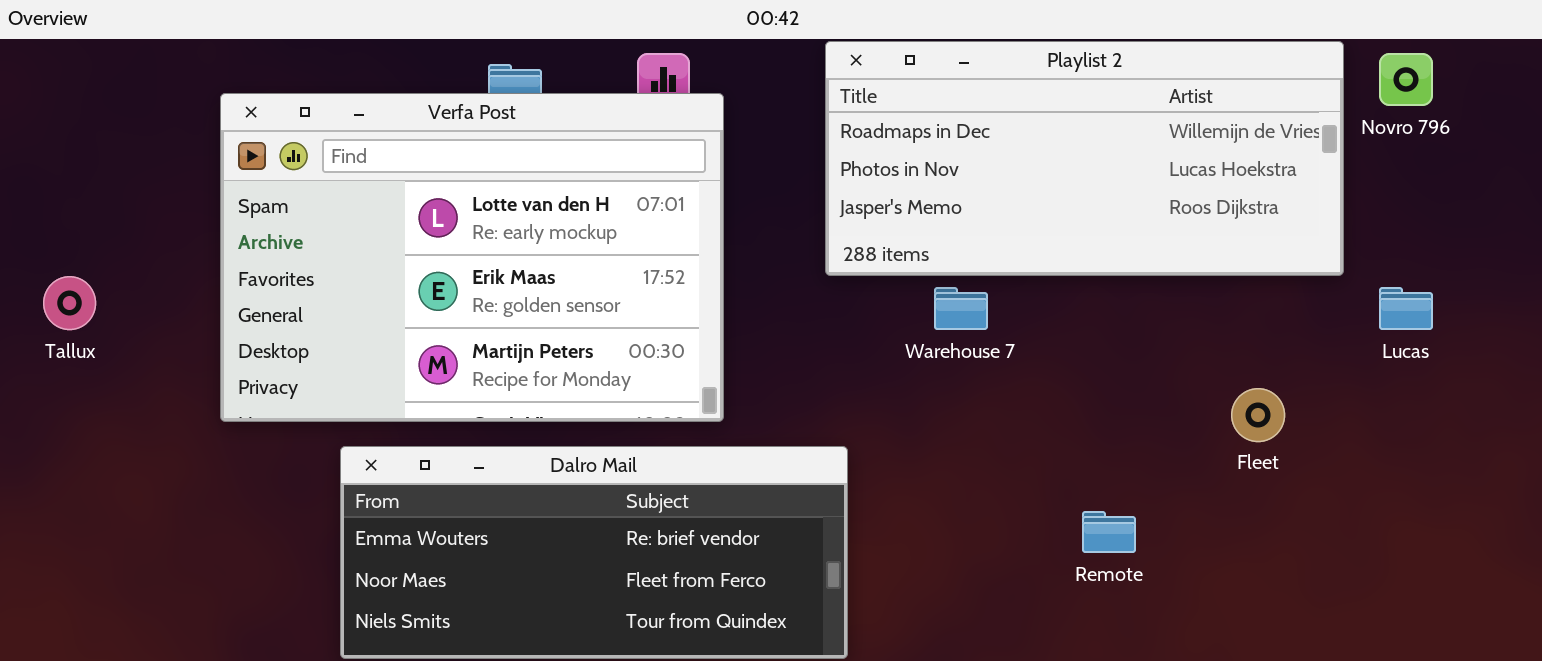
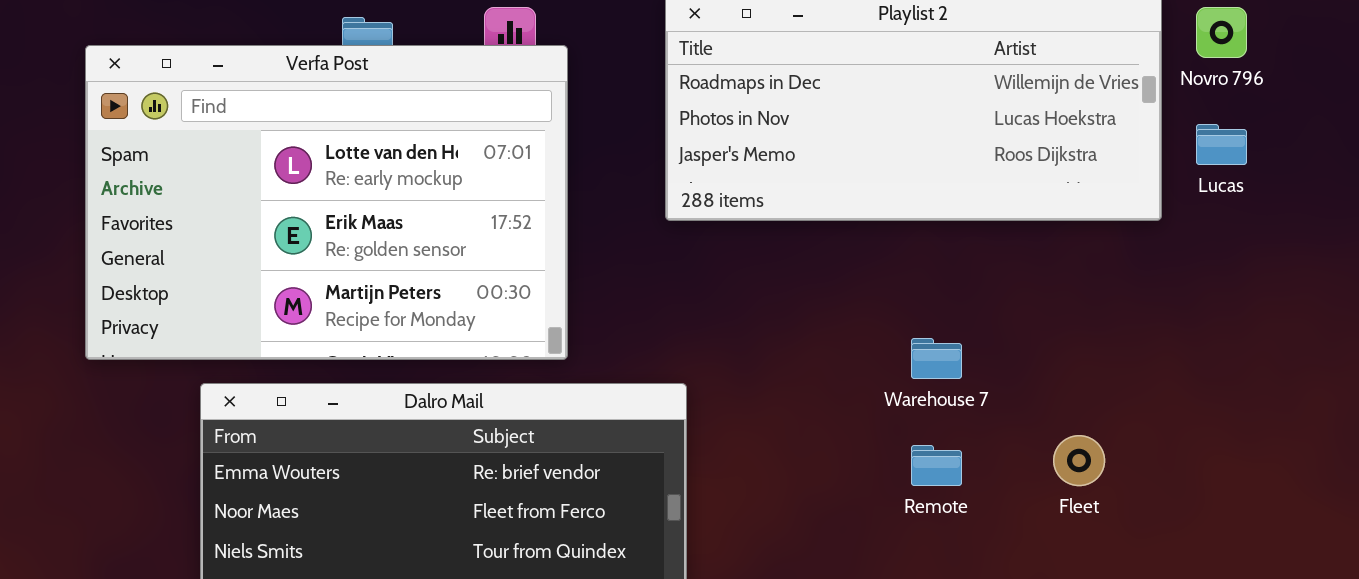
Warehouse 7: [934,287,988,330] -> [911,338,962,379], moved
Lucas: [1379,287,1433,330] -> [1196,124,1247,165], moved
Fleet: [1231,388,1285,442] -> [1053,435,1105,486], moved

